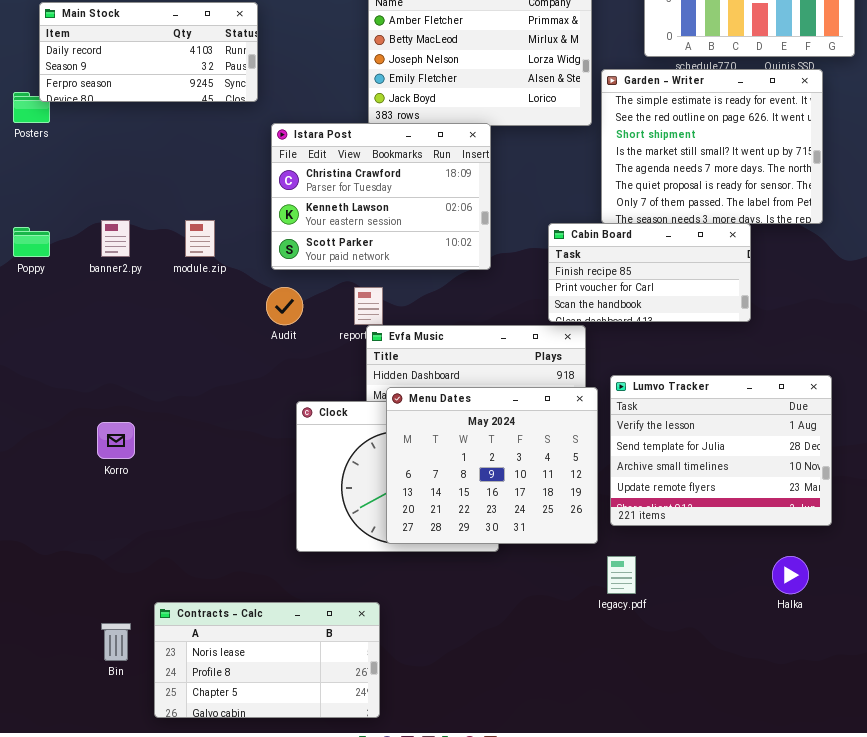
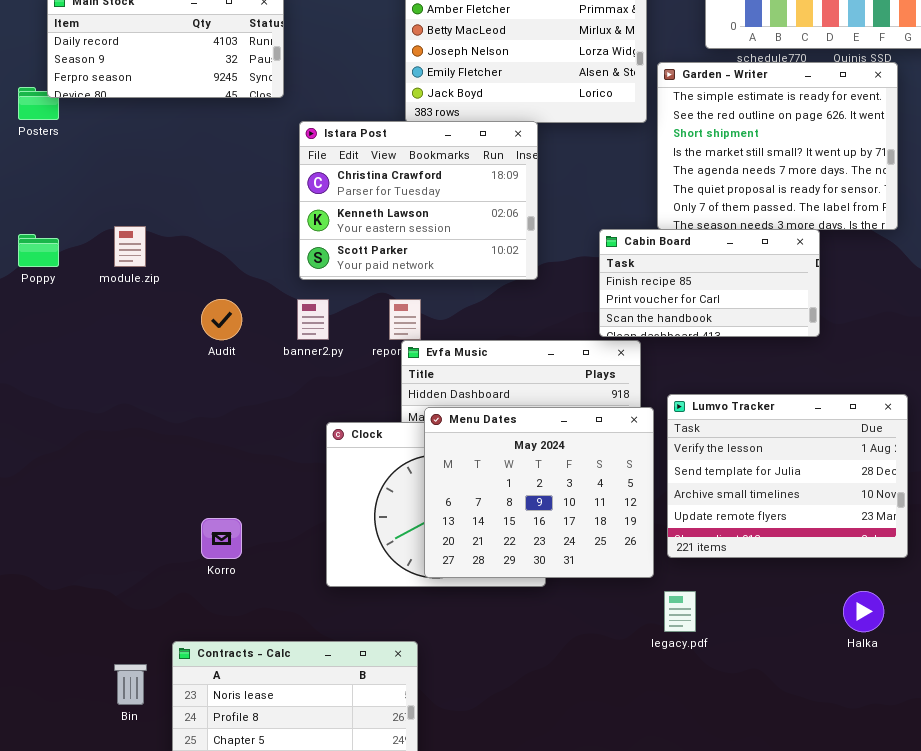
banner2.py: [101,220,130,257] -> [297,299,329,340], moved
module.zip: [185,220,215,257] -> [114,226,146,267], moved
Audit: [266,287,303,325] -> [201,299,242,340], moved
Korro: [97,422,135,459] -> [201,518,242,559], moved

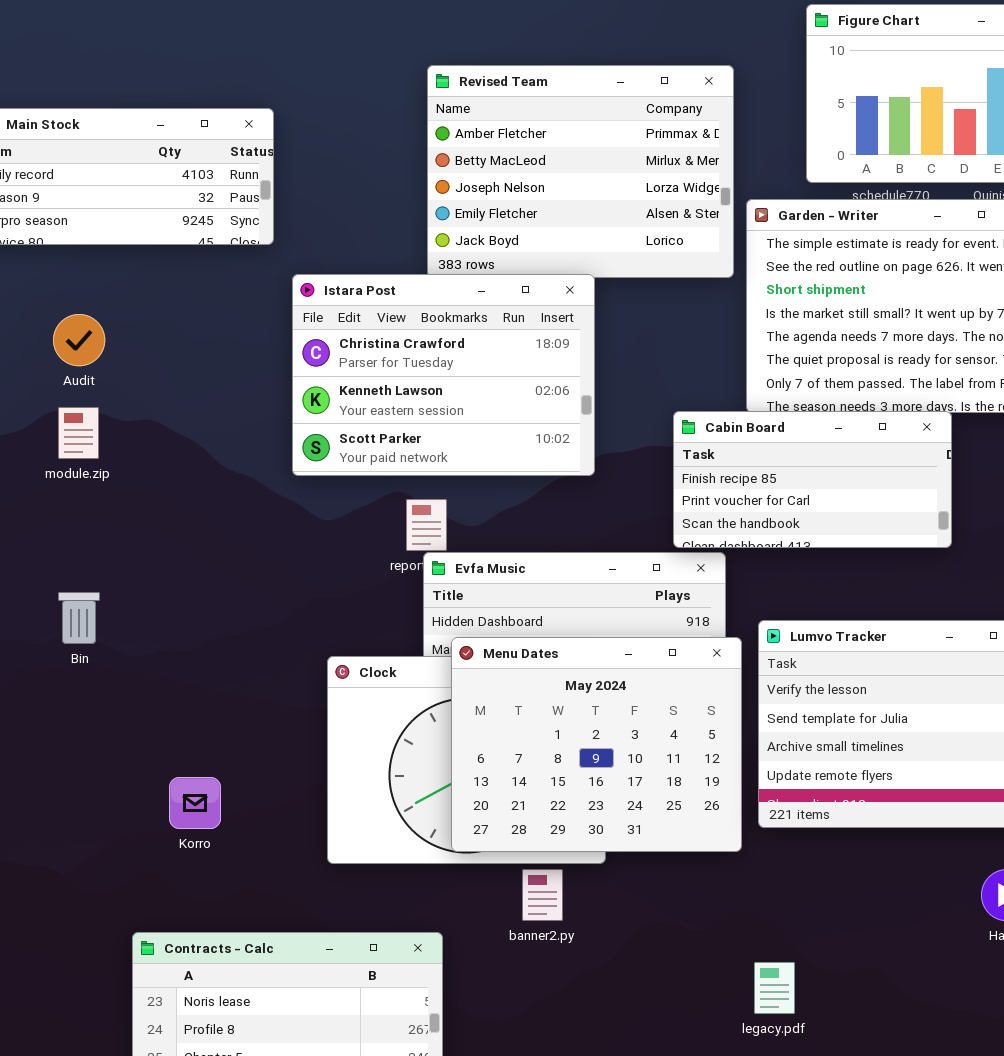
Audit: [201,299,242,340] -> [53,314,105,366], moved
banner2.py: [297,299,329,340] -> [522,869,563,921], moved
legacy.pdf: [664,591,696,632] -> [754,962,795,1014], moved
Bin: [114,664,147,705] -> [58,592,100,644], moved

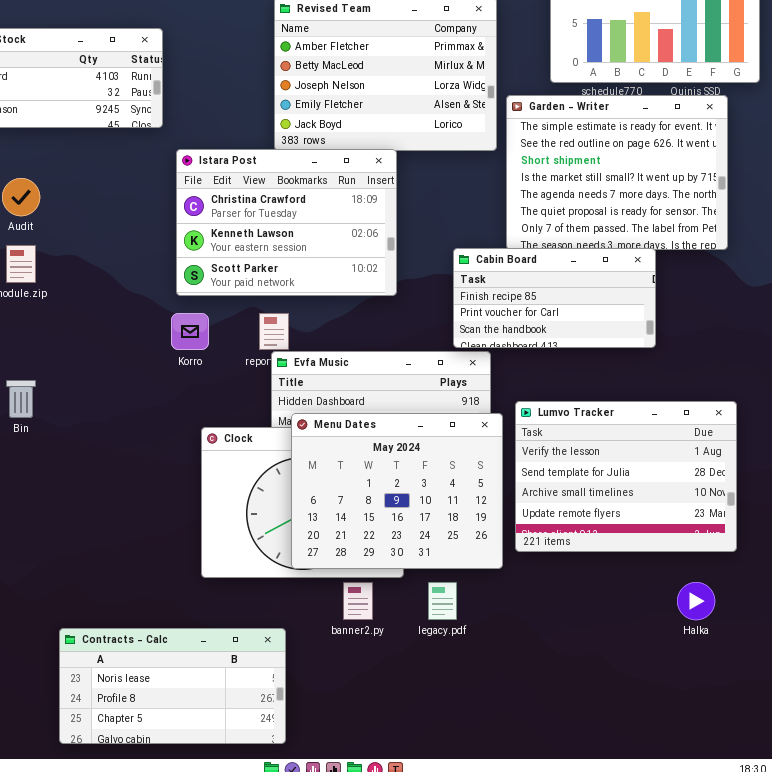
Korro: [169,777,221,829] -> [171,313,209,350], moved
legacy.pdf: [754,962,795,1014] -> [428,582,457,620], moved

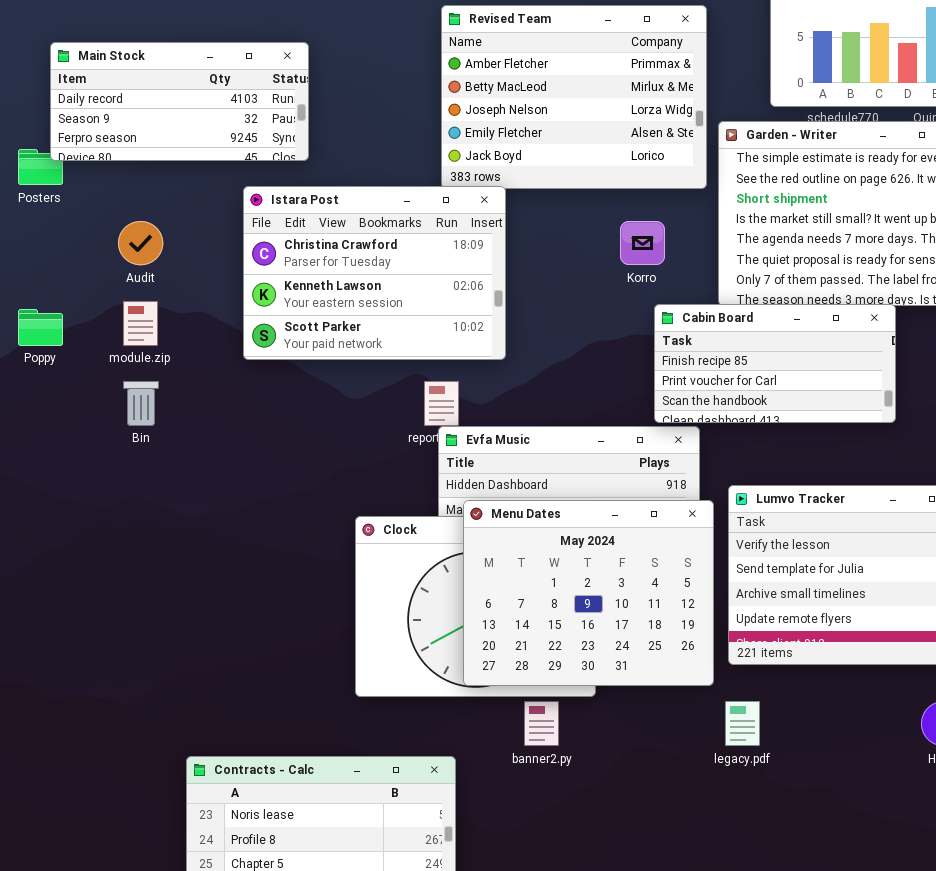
Istara Post: [176,149,397,296] -> [243,186,506,360], moved
Korro: [171,313,209,350] -> [620,221,665,265], moved
Bin: [6,380,36,418] -> [123,381,159,426], moved
legacy.pdf: [428,582,457,620] -> [725,701,760,746], moved

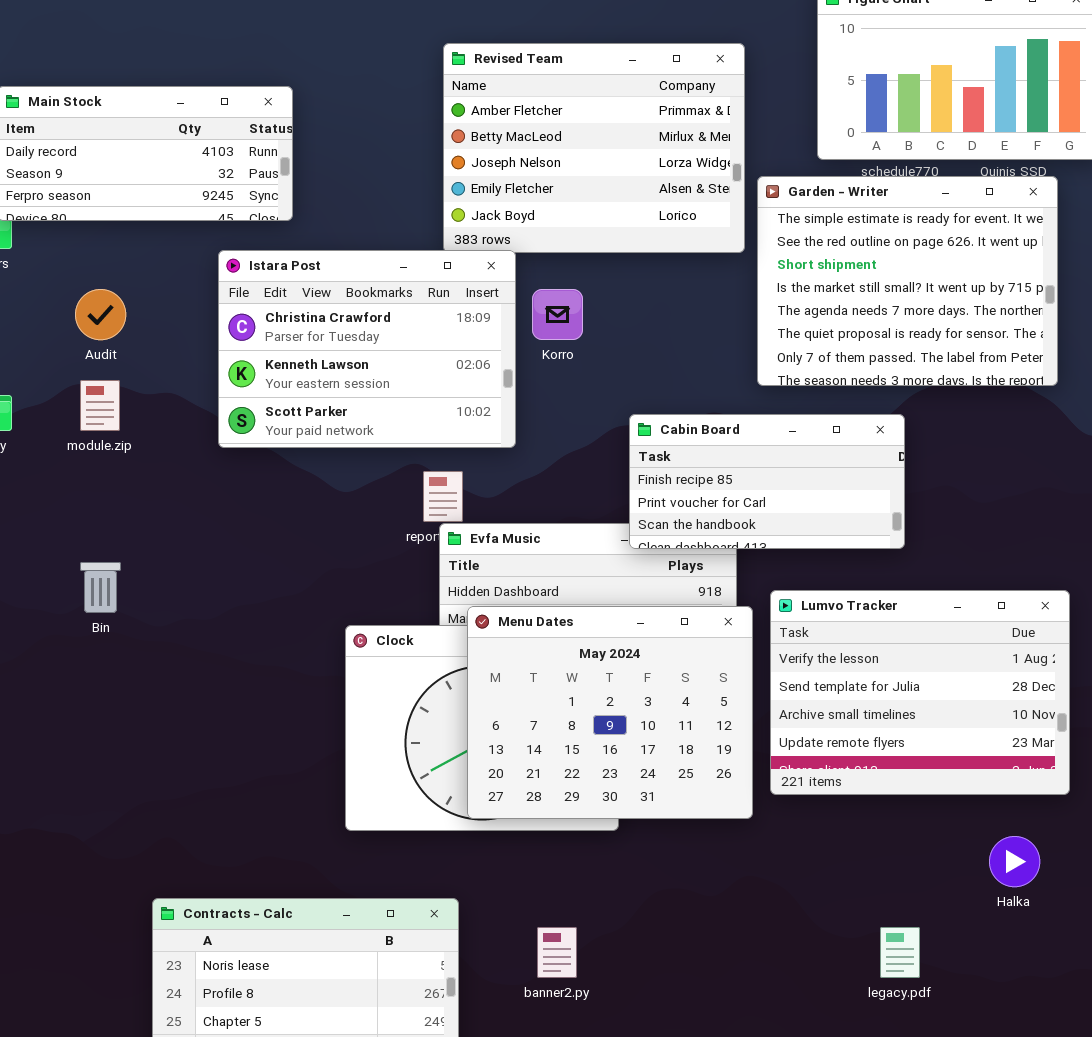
Korro: [620,221,665,265] -> [532,289,583,340], moved
Cabin Board: [654,304,896,423] -> [629,414,905,549], moved
Bin: [123,381,159,426] -> [80,562,121,613], moved
banner2.py: [524,701,559,746] -> [537,927,577,978], moved
legacy.pdf: [725,701,760,746] -> [880,927,920,978], moved

